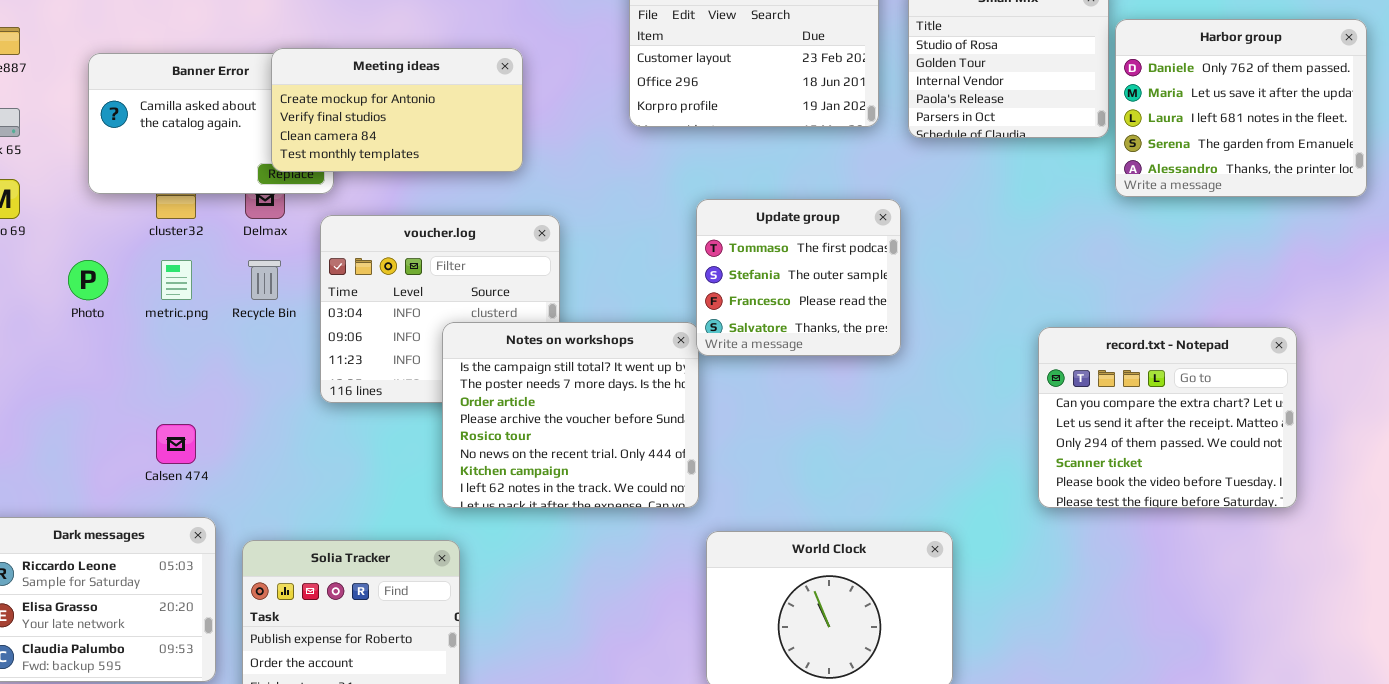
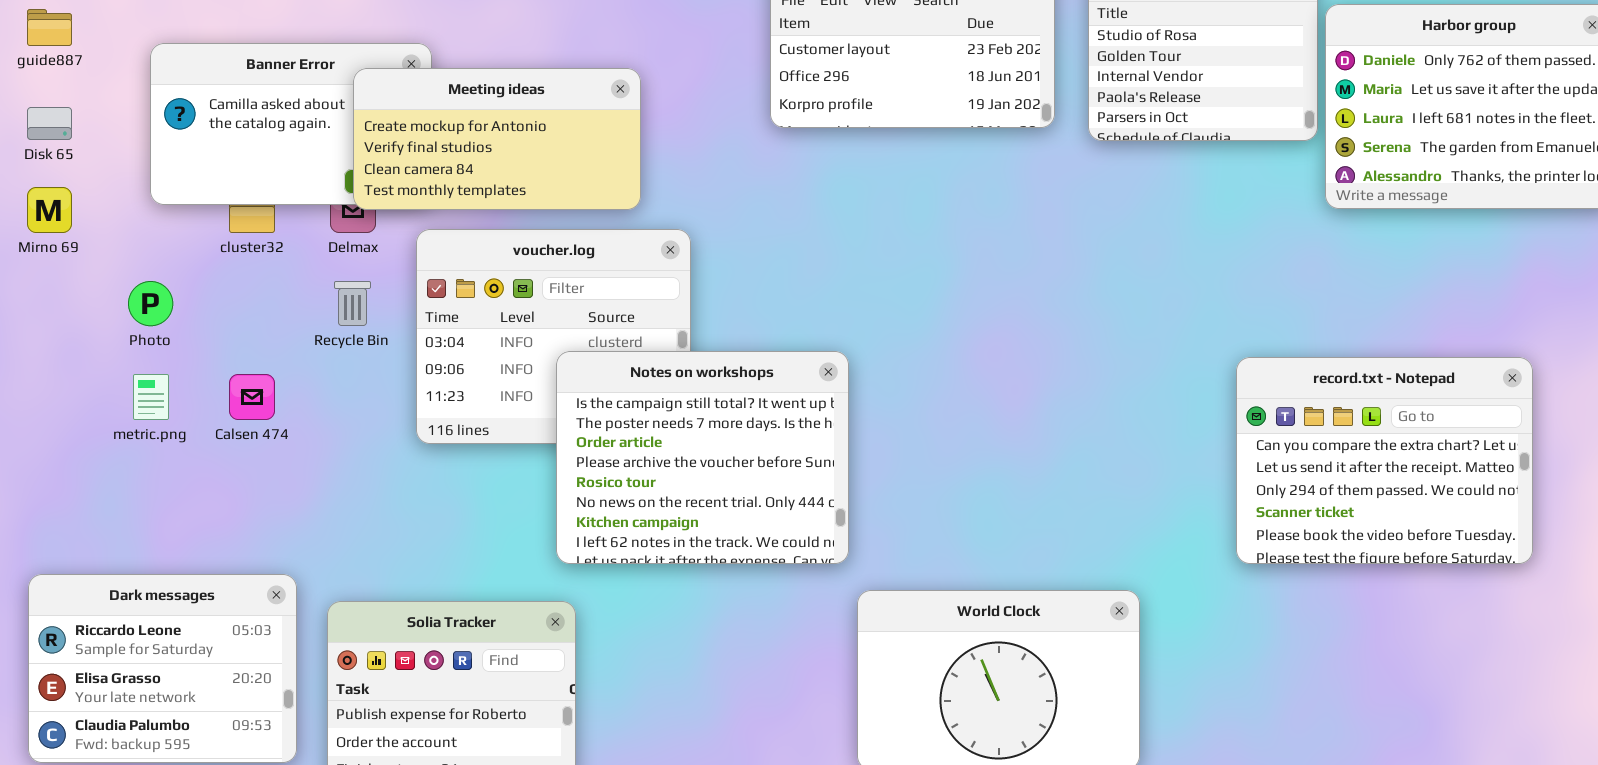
Meeting ideas: [271,48,523,172] -> [353,68,641,210], moved
Update group: [696,199,901,356] -> none, closed
metric.png: [161,260,192,300] -> [133,374,169,420], moved
Calsen 474: [156,424,196,464] -> [229,374,275,420], moved

